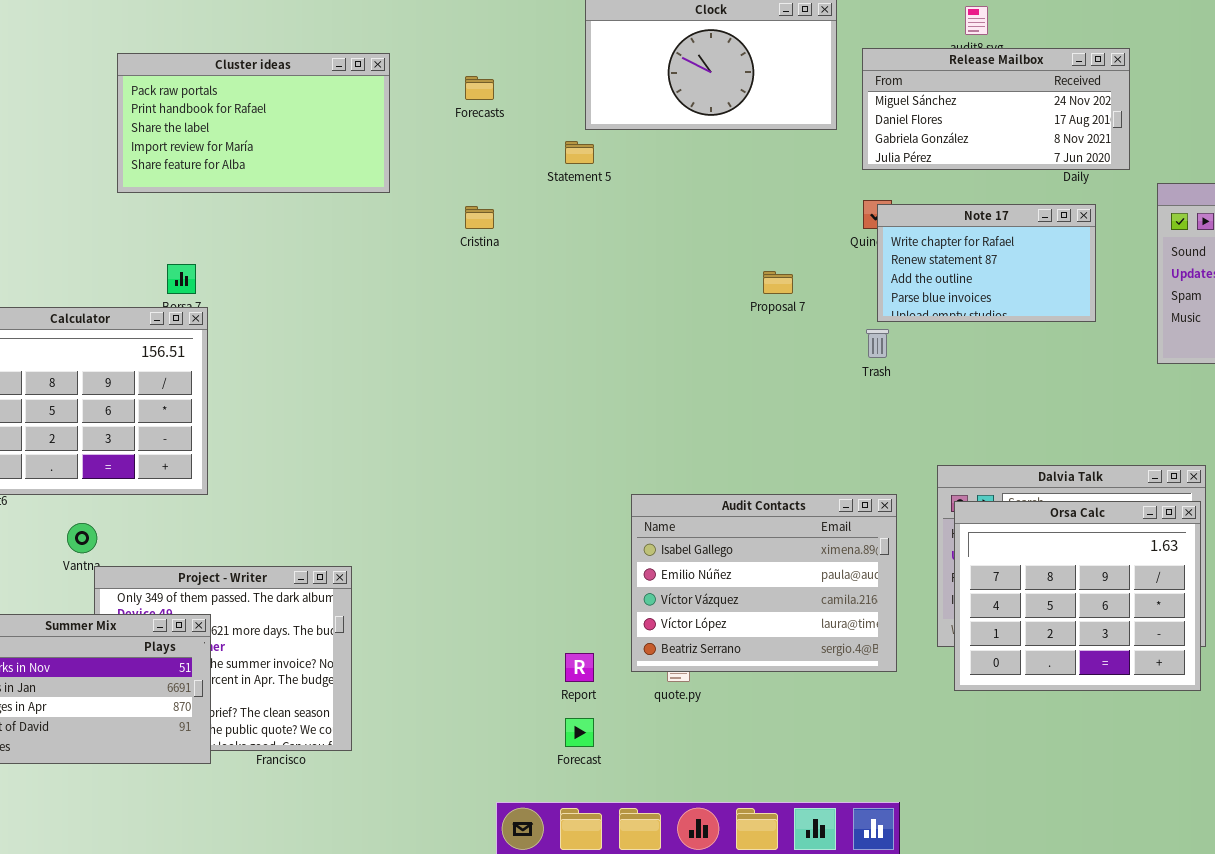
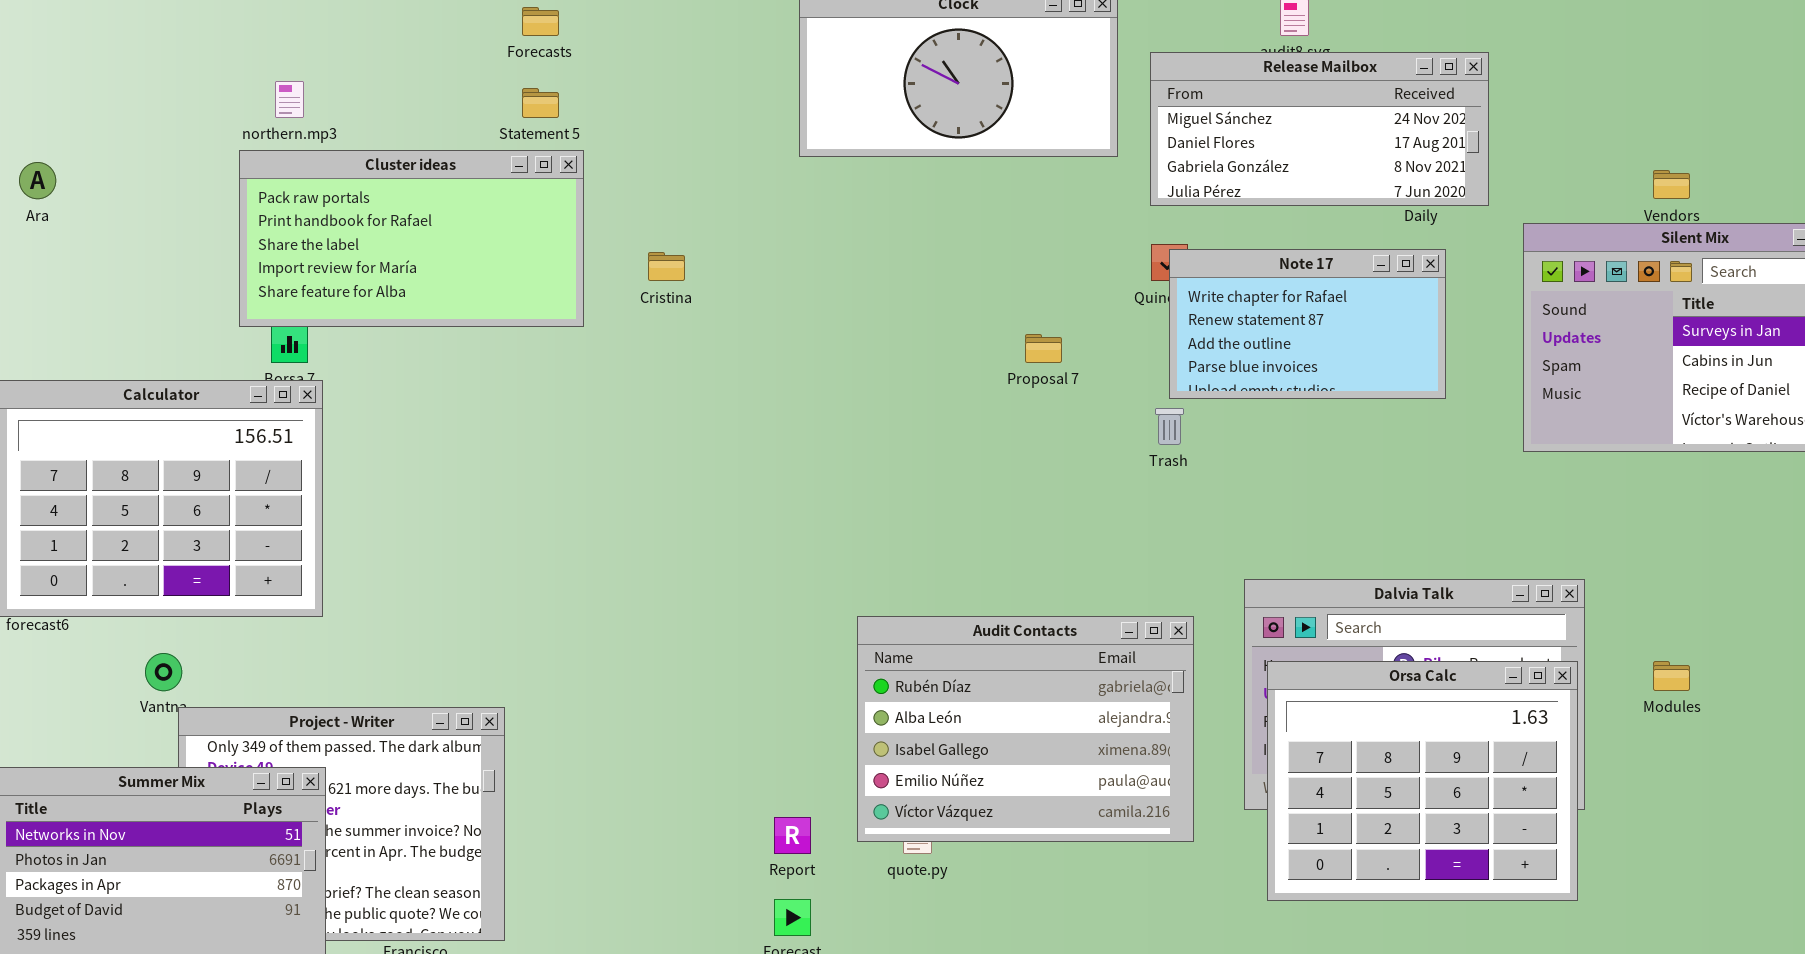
Cluster ideas: [117,53,390,193] -> [239,150,584,327], moved
Forecasts: [465,76,494,100] -> [522,7,559,36], moved
Statement 5: [565,141,594,164] -> [522,88,559,118], moved
Audit Contacts: [631,494,897,672] -> [857,616,1194,842], scrolled up 2 rows
Orsa Calc: [954,501,1201,691] -> [1267,661,1578,901], moved

